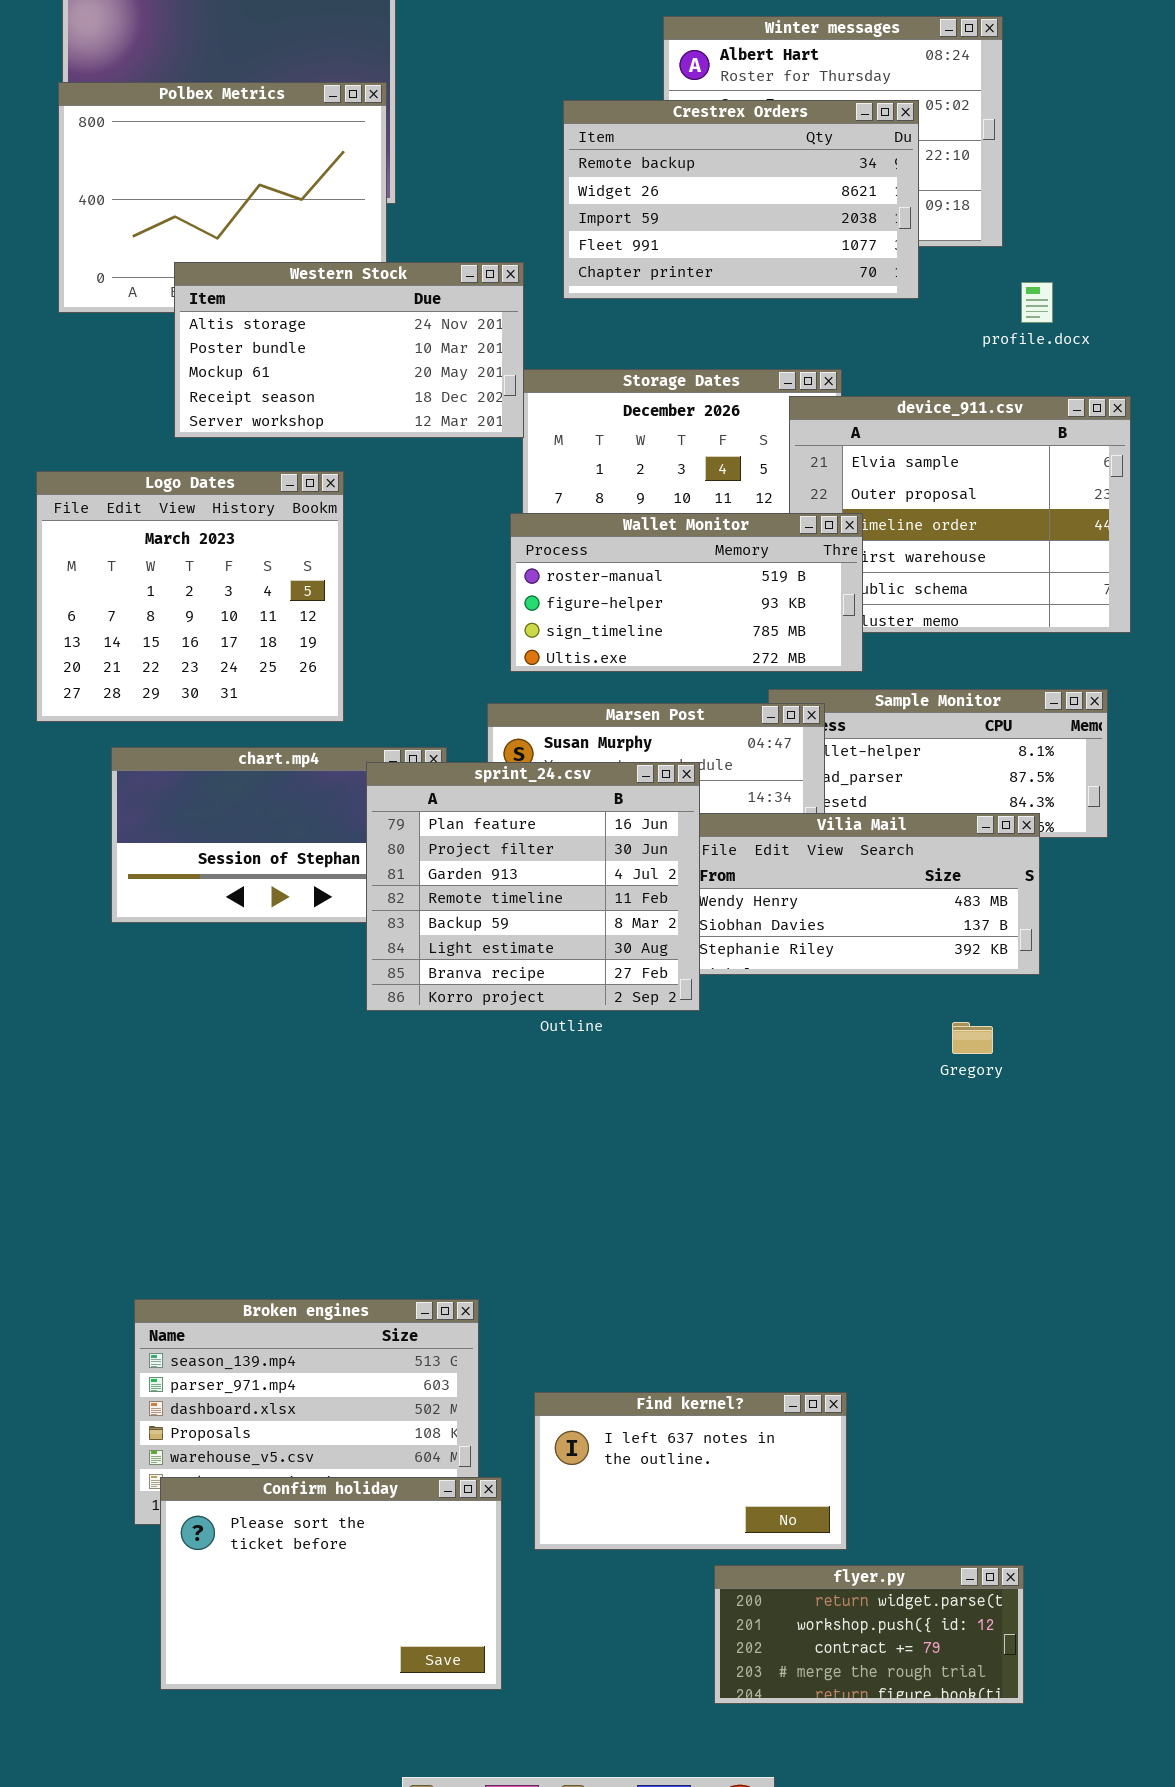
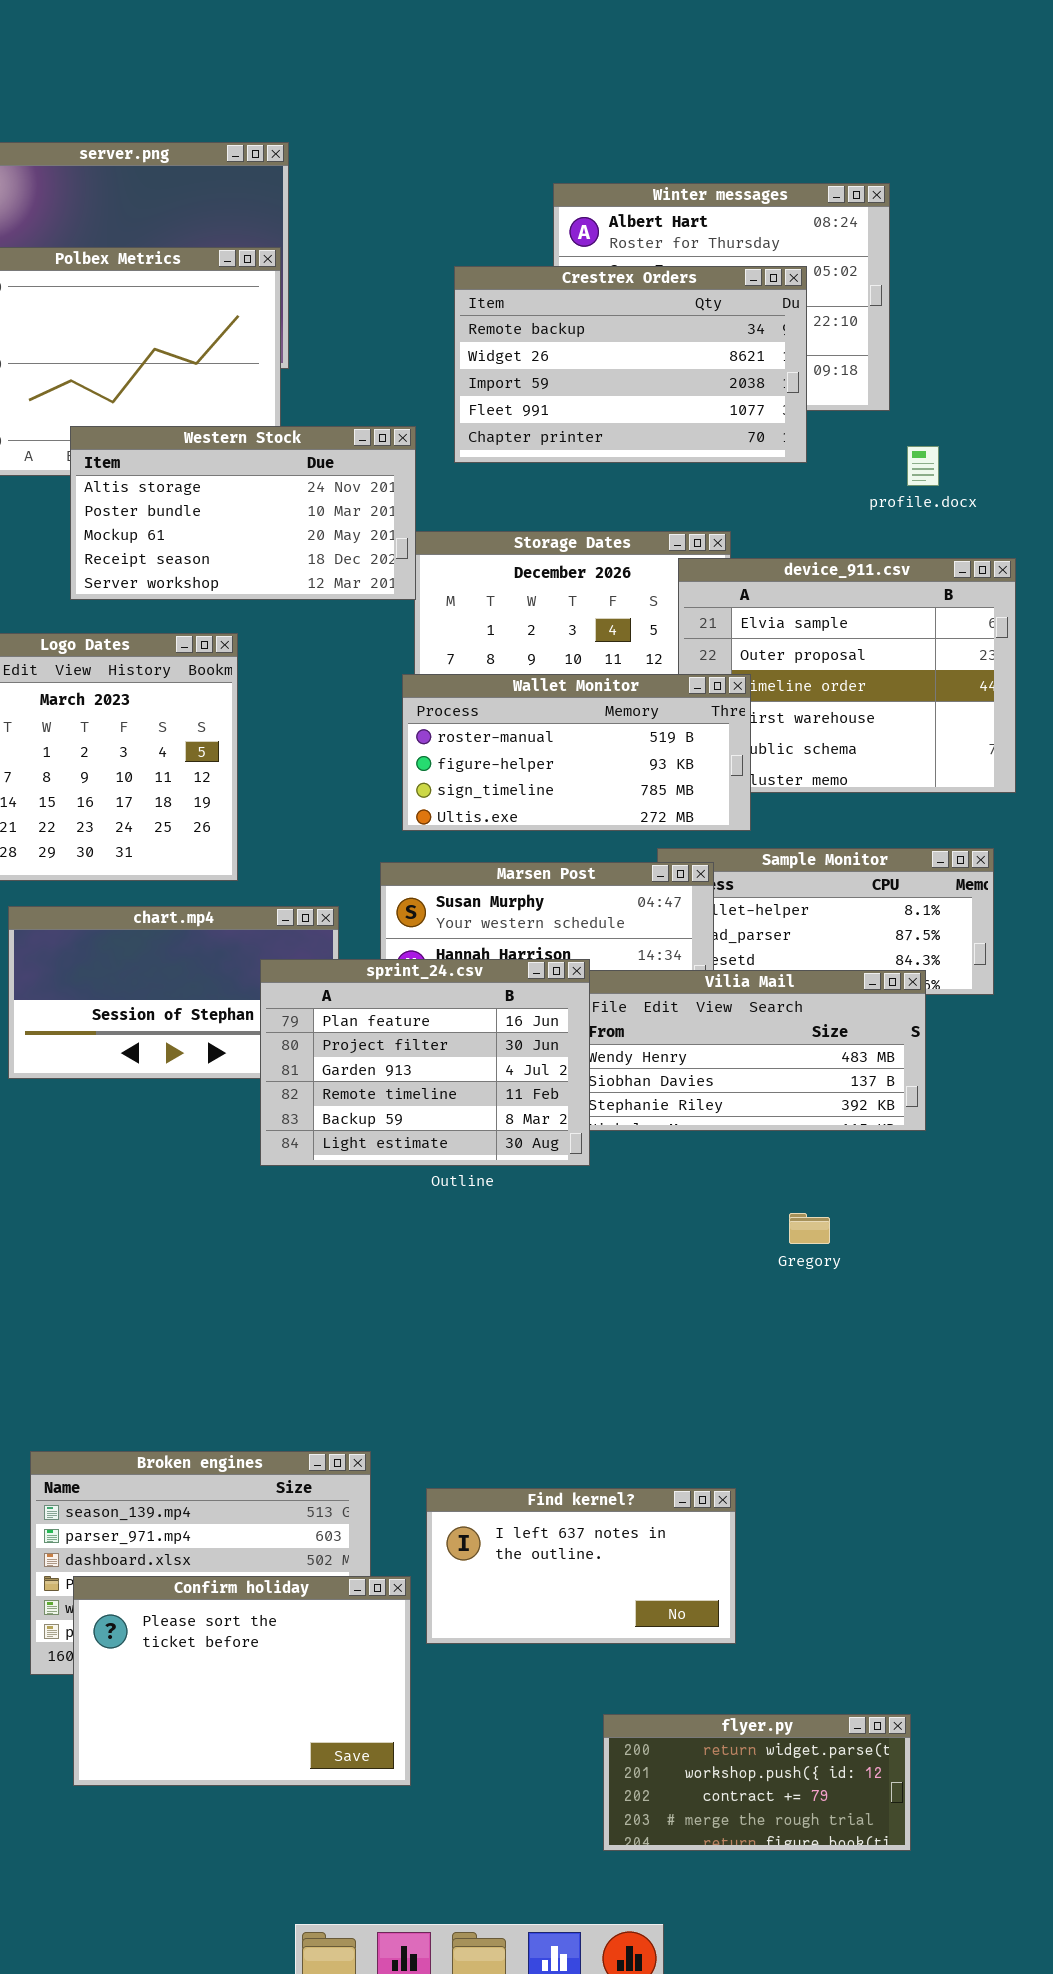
sprint_24.csv: [366,762,700,1011] -> [260,959,590,1166], resized
Gregory: [952,1022,993,1054] -> [789,1213,830,1244], moved
Find kernel?: [534,1392,847,1550] -> [426,1488,736,1644], moved
Confirm holiday: [160,1477,502,1690] -> [73,1576,411,1786], moved

